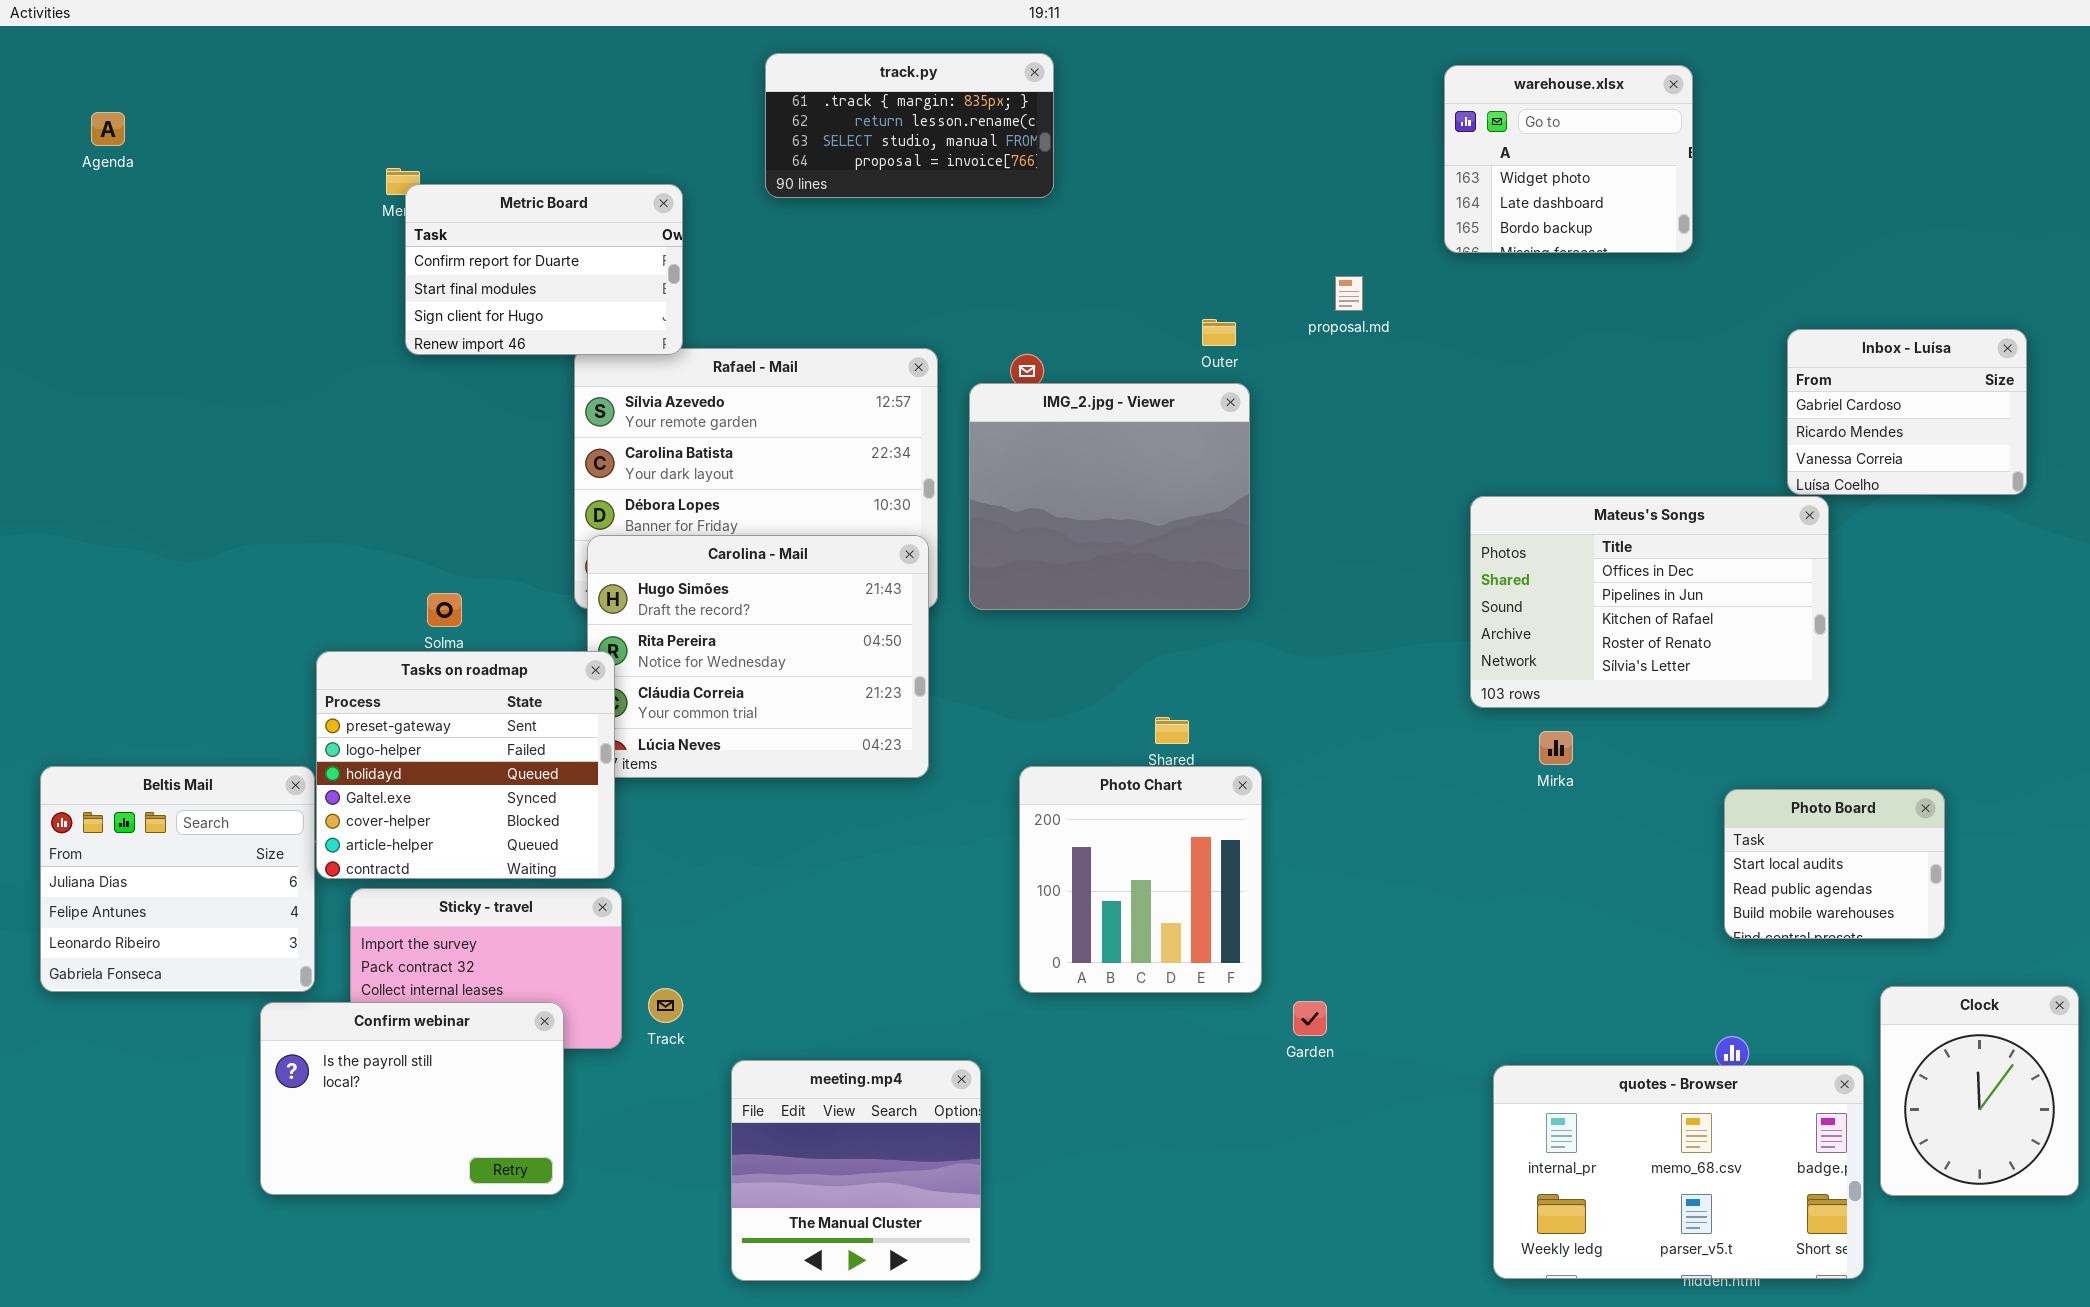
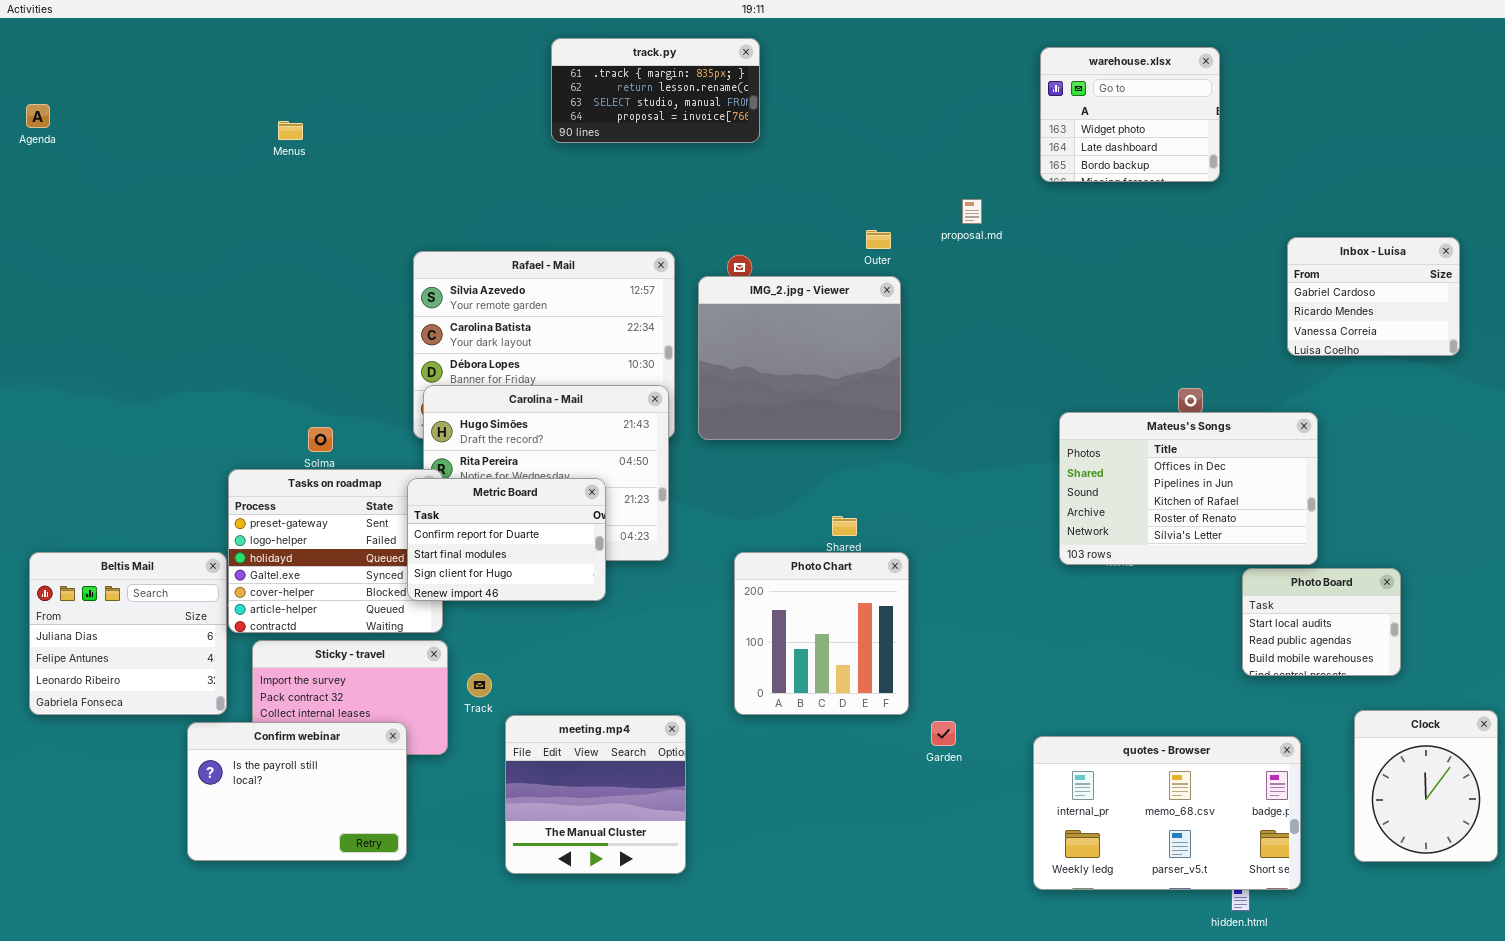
Agenda: [91,112,125,146] -> [26,104,50,128], moved
Metric Board: [405,184,683,355] -> [407,478,606,601], moved
Mateus's Songs: [1470,496,1829,708] -> [1059,412,1318,565], moved
Track: [648,988,683,1023] -> [467,673,492,697], moved
meeting.mp4: [731,1060,981,1281] -> [505,715,686,874], moved
quotes - Browser: [1493,1065,1864,1279] -> [1033,736,1301,890], moved

